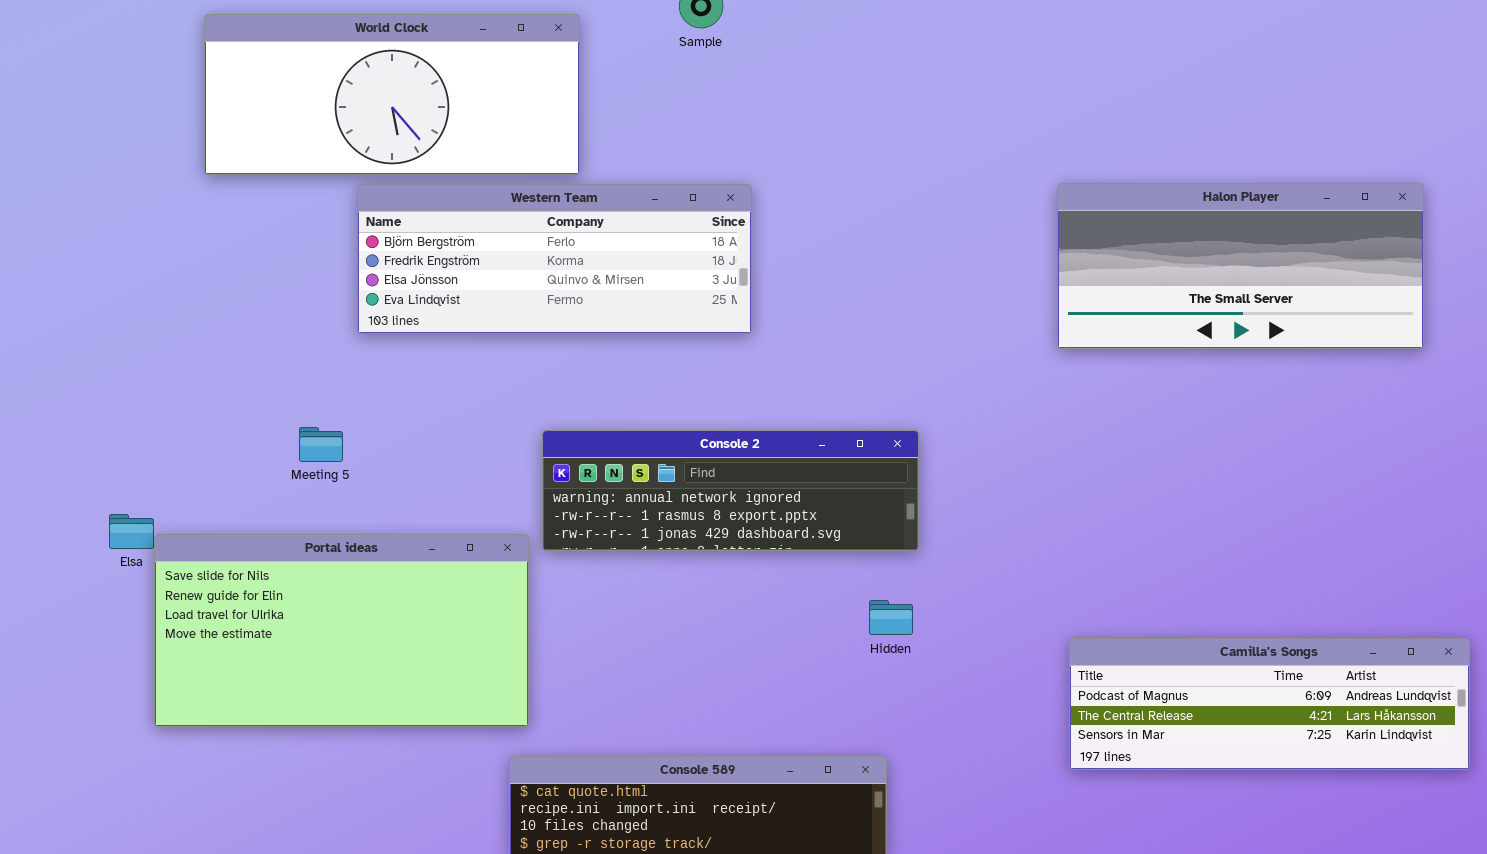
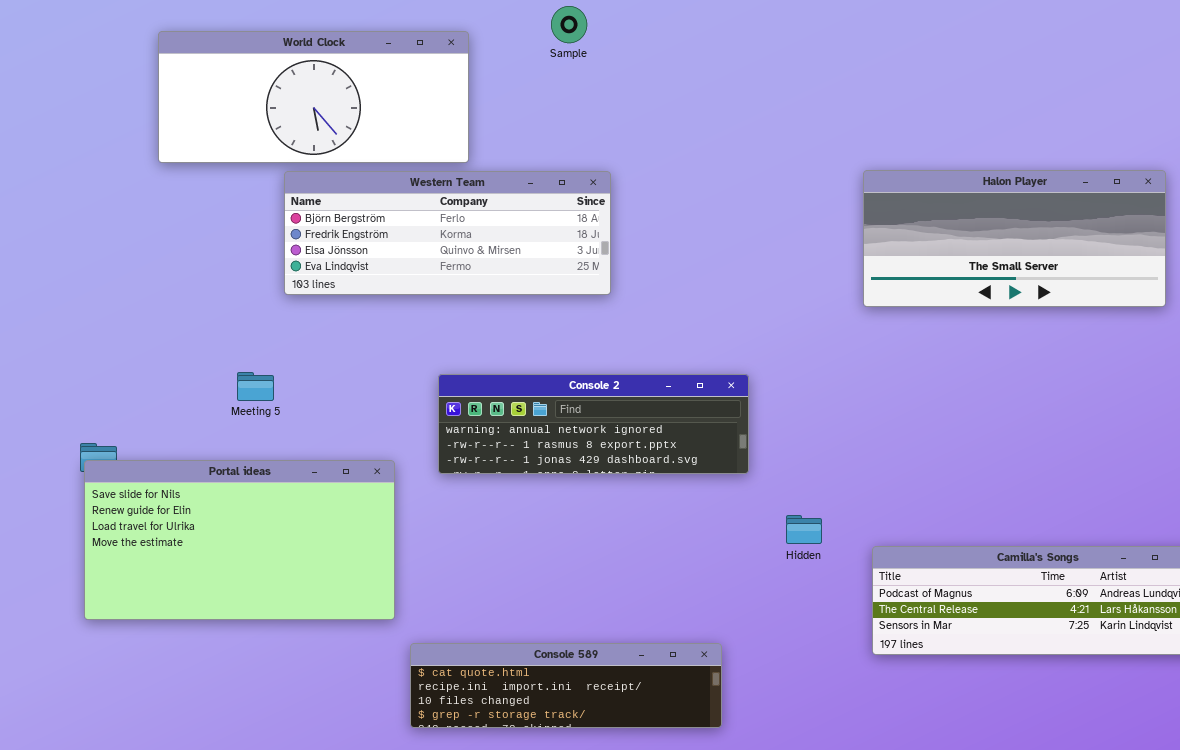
Portal ideas: [154,534,529,727] -> [84,460,395,620], moved
Hidden: [869,600,913,635] -> [786,515,822,544], moved

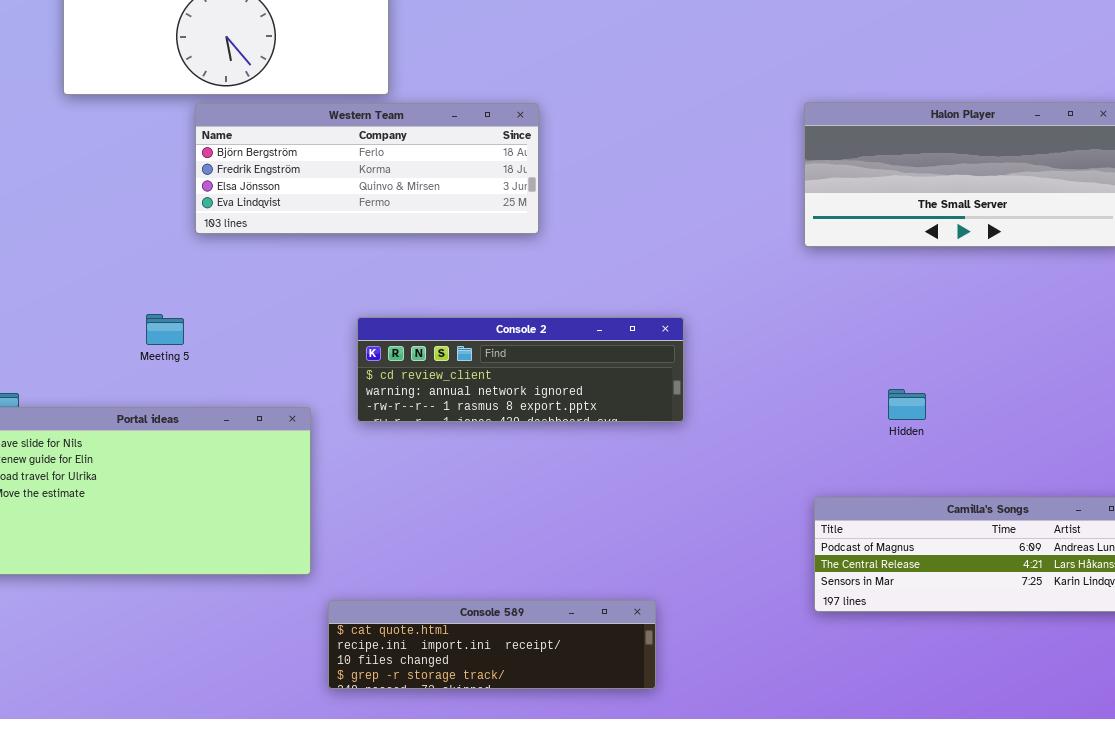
Console 2: [438,374,749,474] -> [357,317,684,422], scrolled up 1 row
Hidden: [786,515,822,544] -> [888,389,926,420], moved

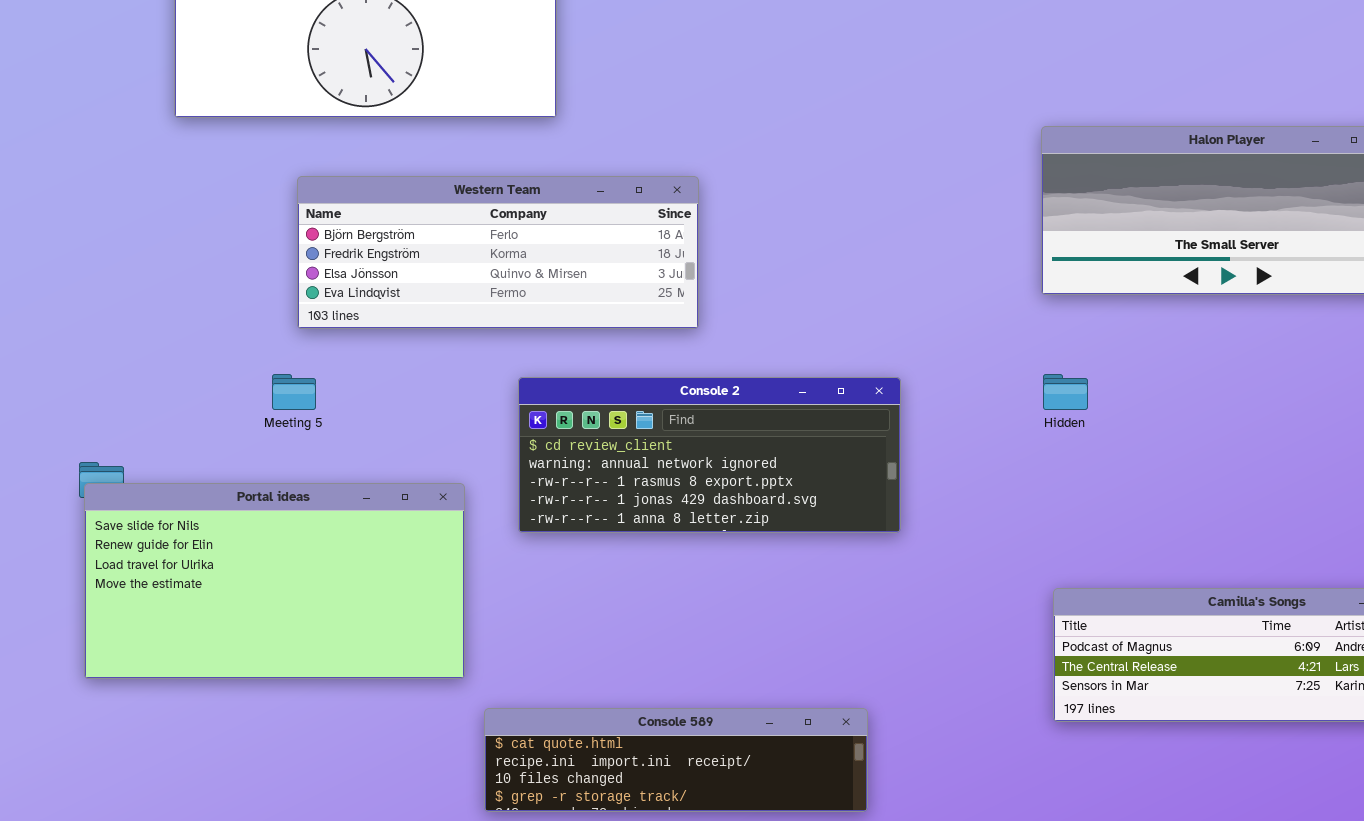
Western Team: [195,103,539,234] -> [297,176,699,329], moved
Console 2: [357,317,684,422] -> [518,377,901,533], resized
Hidden: [888,389,926,420] -> [1043,374,1088,410], moved

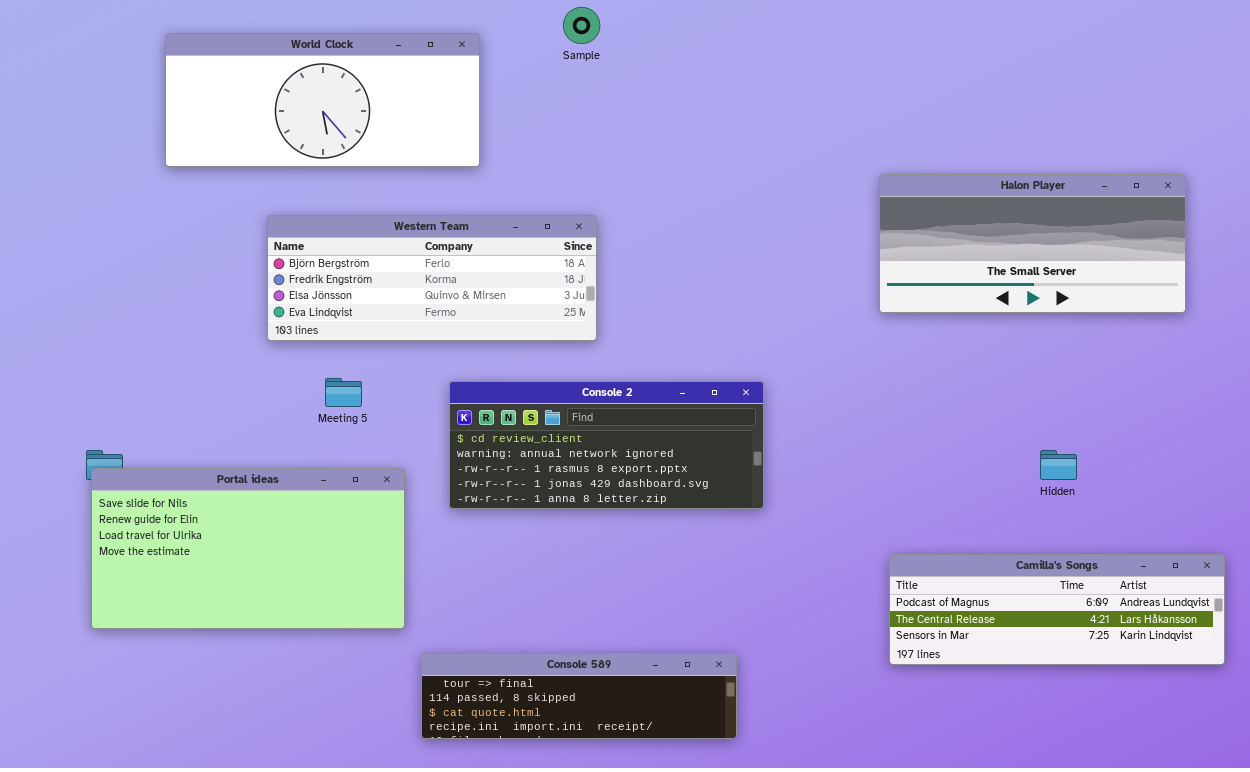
Meeting 5: [272,374,316,410] -> [325,378,362,407], moved
Hidden: [1043,374,1088,410] -> [1040,450,1077,480], moved
Console 589: [484,708,868,812] -> [421,653,737,739], scrolled up 2 rows

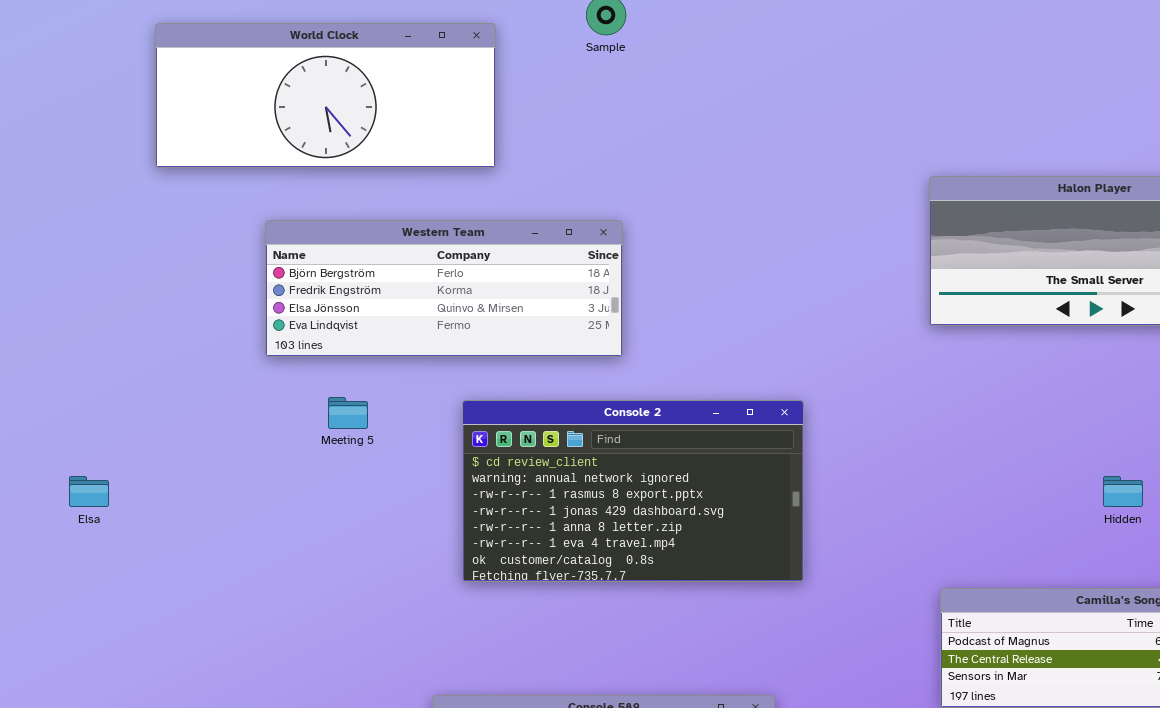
Console 2: [449,381,764,509] -> [462,400,804,582], resized
Portal ideas: [91,468,405,629] -> none, closed

